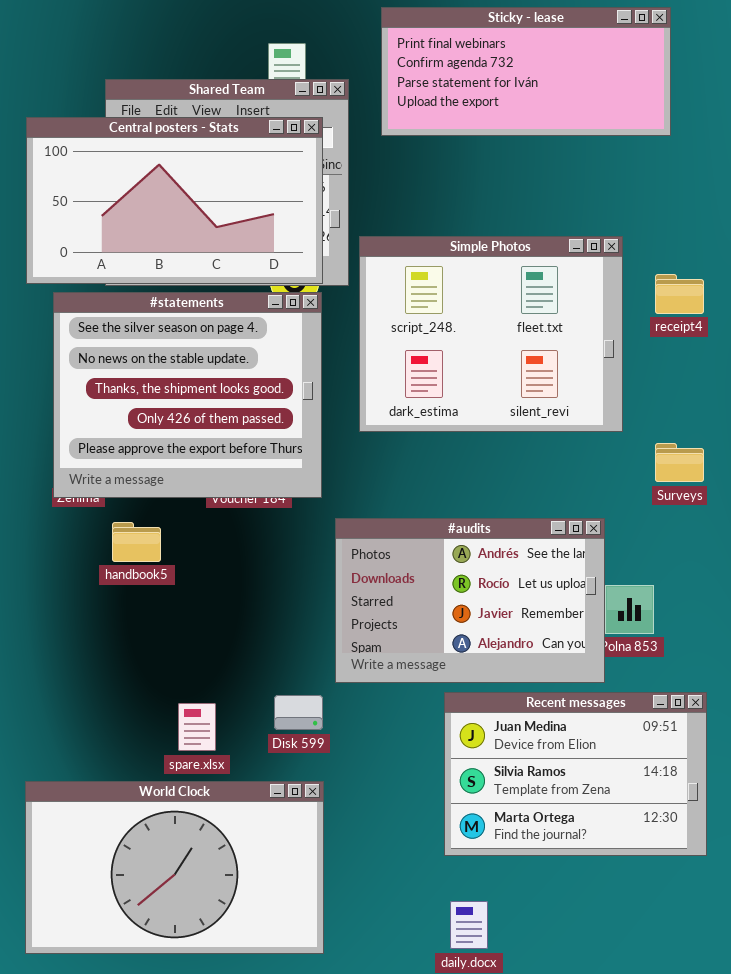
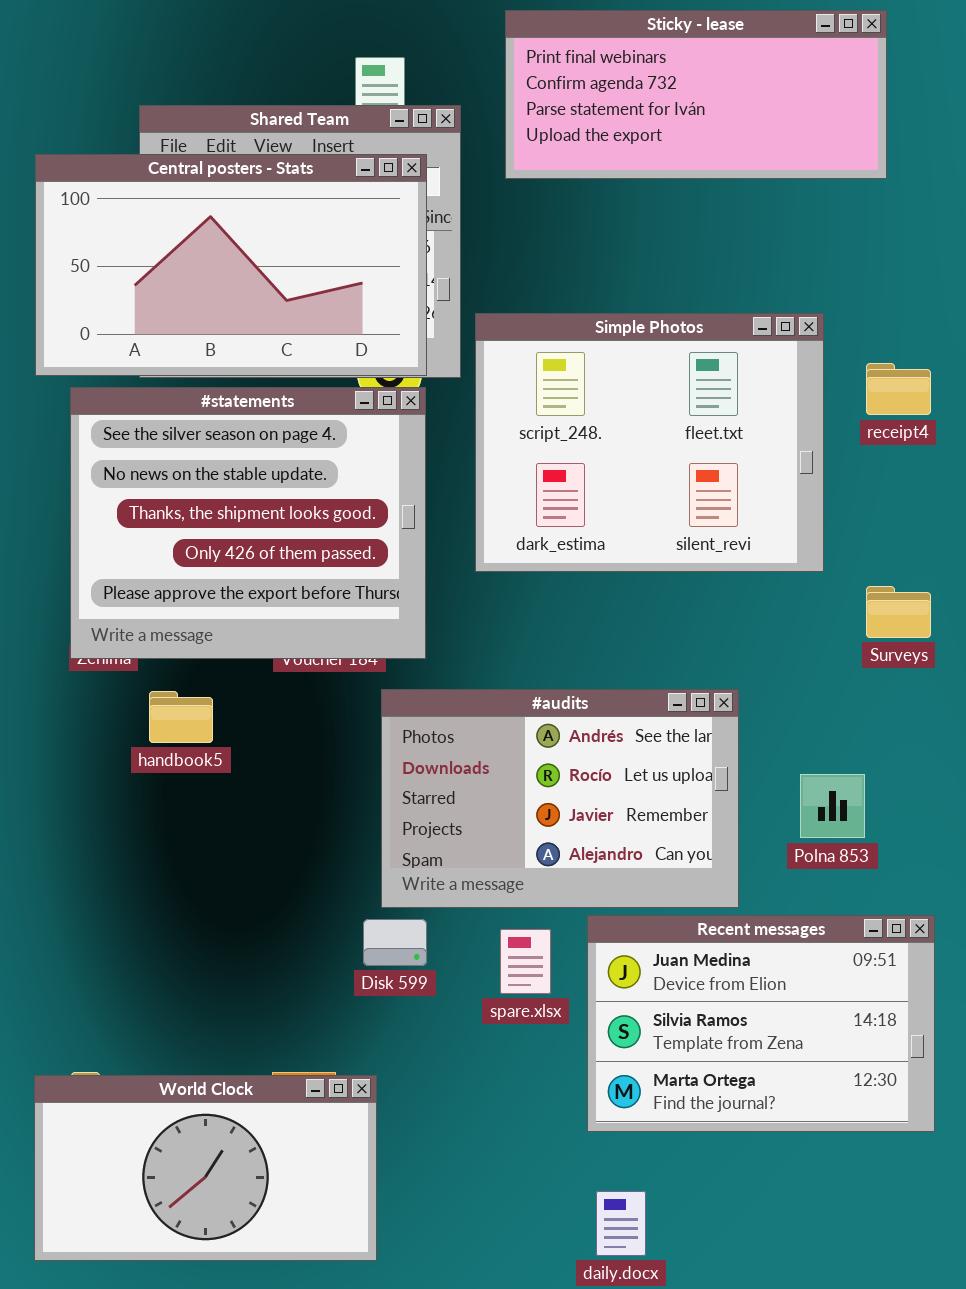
#audits: [335,518,605,683] -> [381,689,739,908], moved
spare.xlsx: [178,703,216,751] -> [500,929,551,994], moved
World Clock: [25,781,324,954] -> [34,1075,377,1261], resized

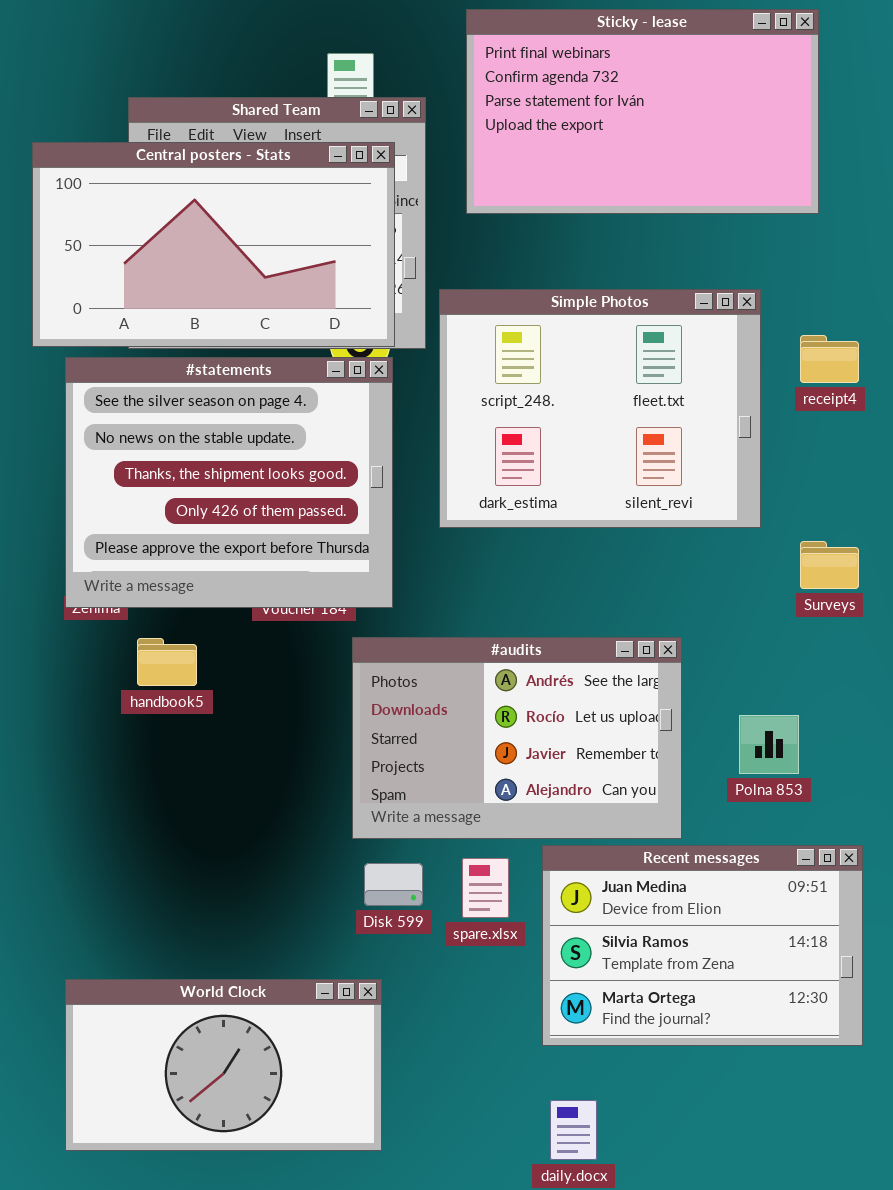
Sticky - lease: [505,10,887,179] -> [466,9,819,214], resized
Disk 599: [363,919,427,966] -> [364,863,423,906], moved
World Clock: [34,1075,377,1261] -> [65,979,382,1151], moved

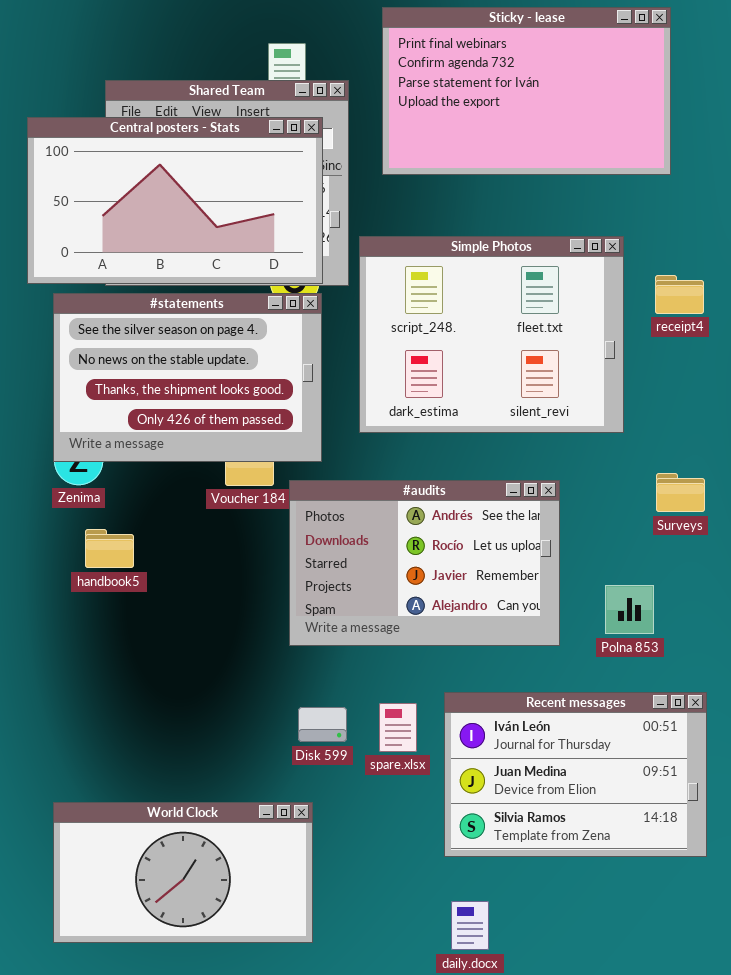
#statements: [65,357,393,608] -> [53,293,322,462], resized
Surveys: [800,541,859,589] -> [656,473,705,512], moved
#audits: [352,637,682,839] -> [289,480,560,646], moved
handbook5: [137,638,197,686] -> [85,529,134,568], moved
Recent messages: [542,845,863,1046] -> [444,692,707,857], scrolled up 1 row

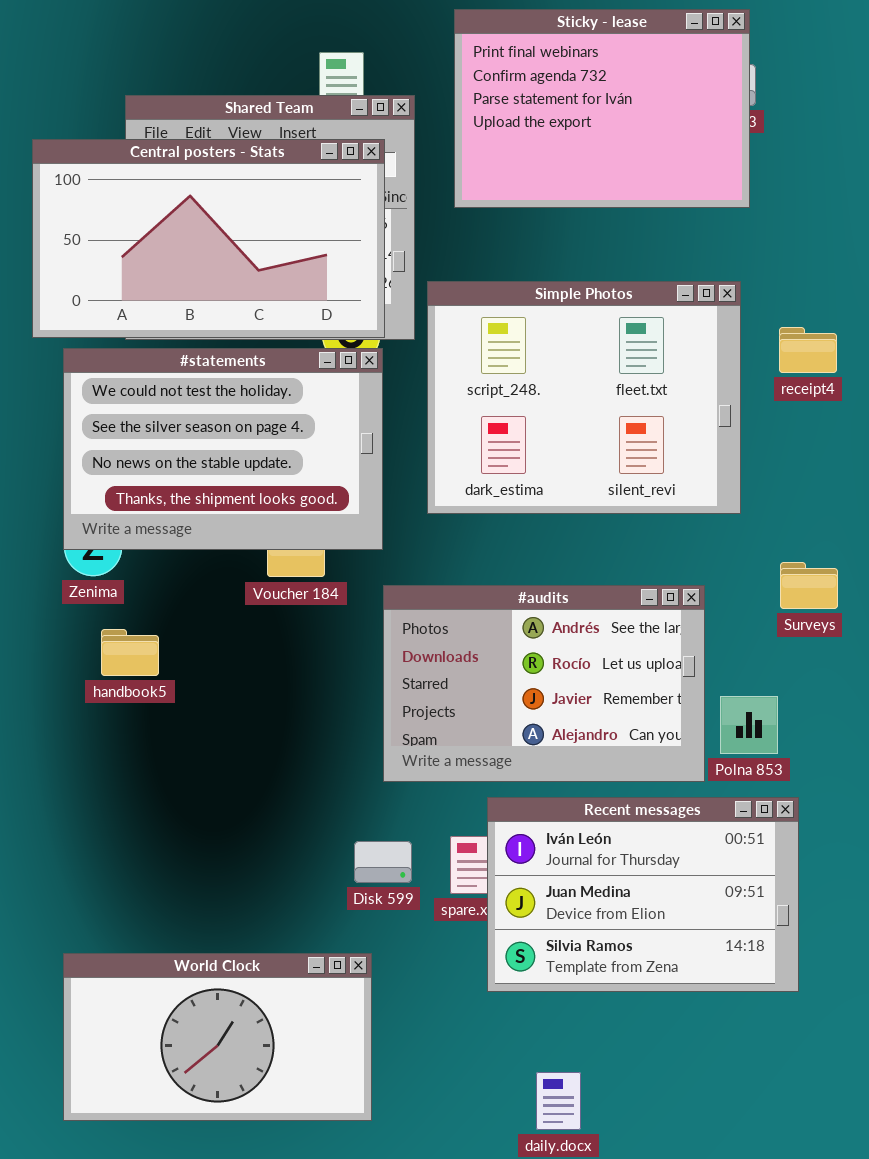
Sticky - lease: [382,7,671,175] -> [454,9,750,208], resized
#statements: [53,293,322,462] -> [63,348,383,550], scrolled up 1 row
#audits: [289,480,560,646] -> [383,585,705,782], moved
Recent messages: [444,692,707,857] -> [487,797,799,992], moved

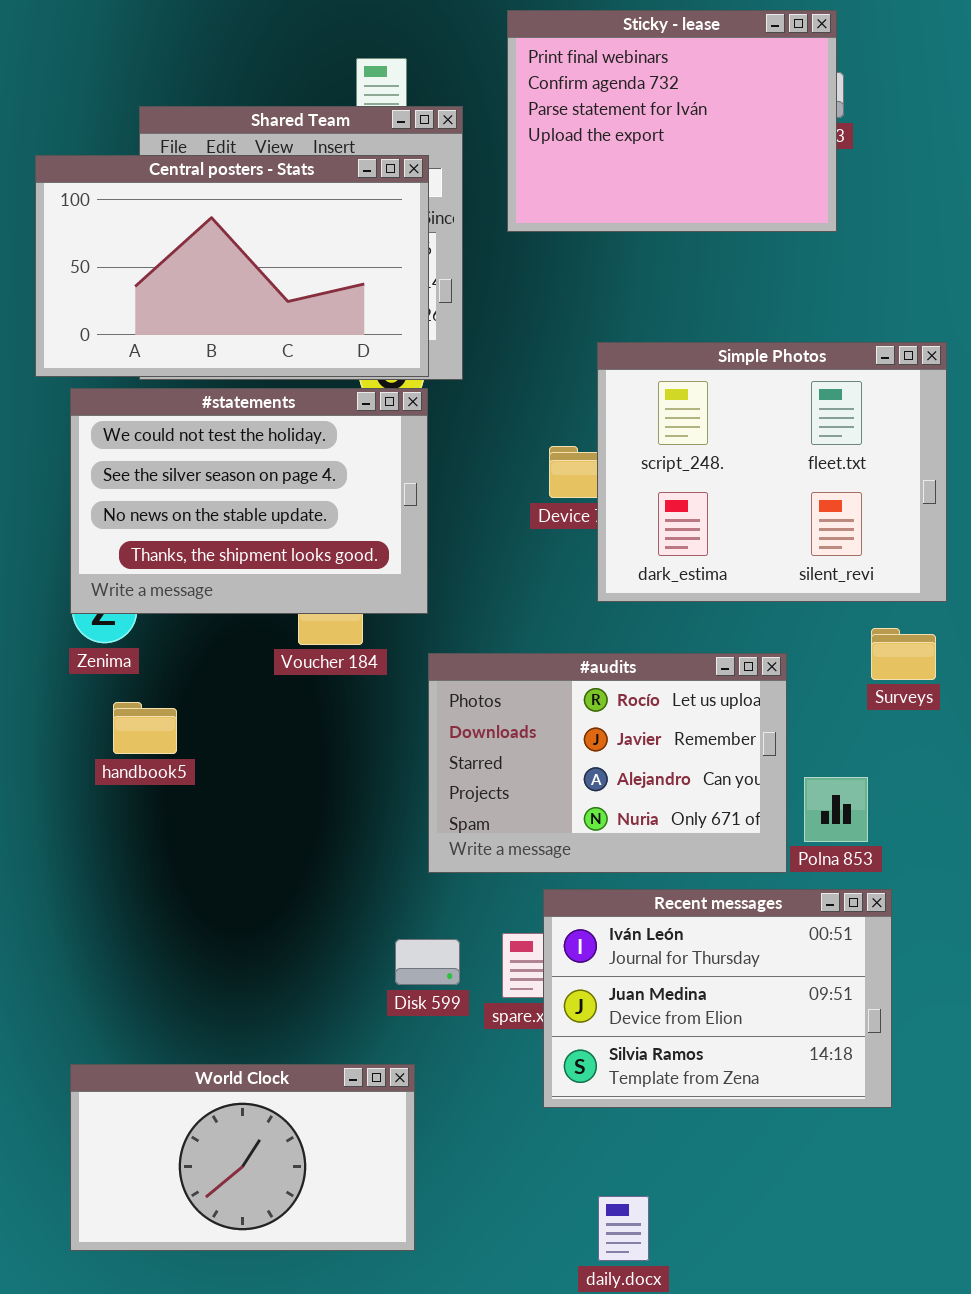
Simple Photos: [427,281,741,514] -> [597,342,947,602], moved
#audits: [383,585,705,782] -> [428,653,787,873], scrolled down 1 row

